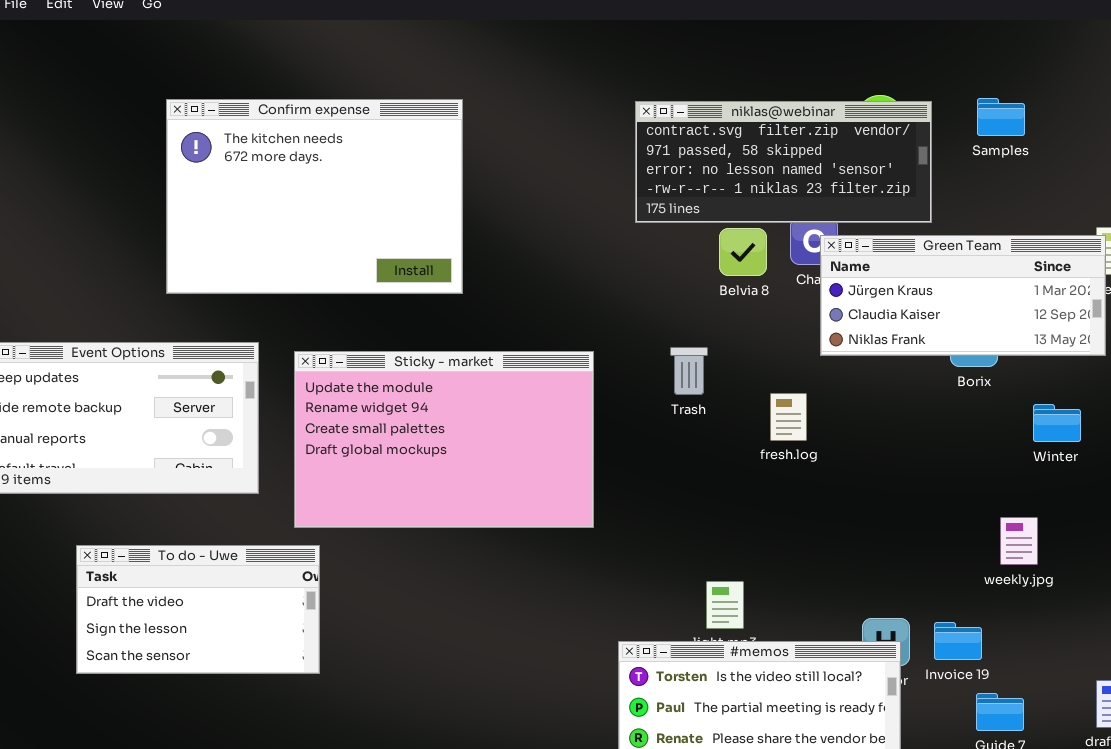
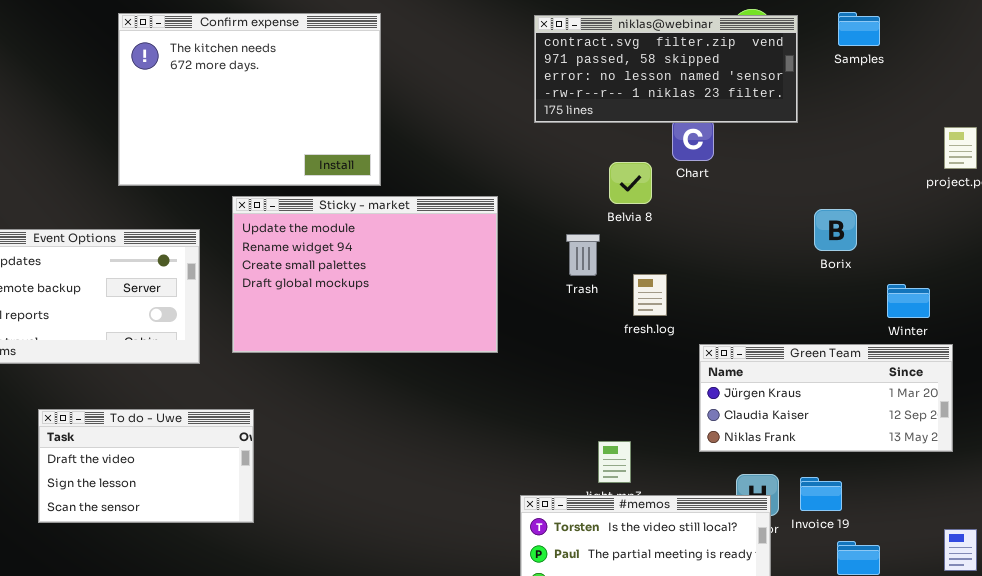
Belvia 8: [719,228,767,276] -> [609,162,652,204], moved
Green Team: [820,235,1106,356] -> [699,344,953,452], moved
Sticky - market: [294,351,594,528] -> [232,196,498,353], moved
fresh.log: [770,393,807,441] -> [633,274,667,316], moved

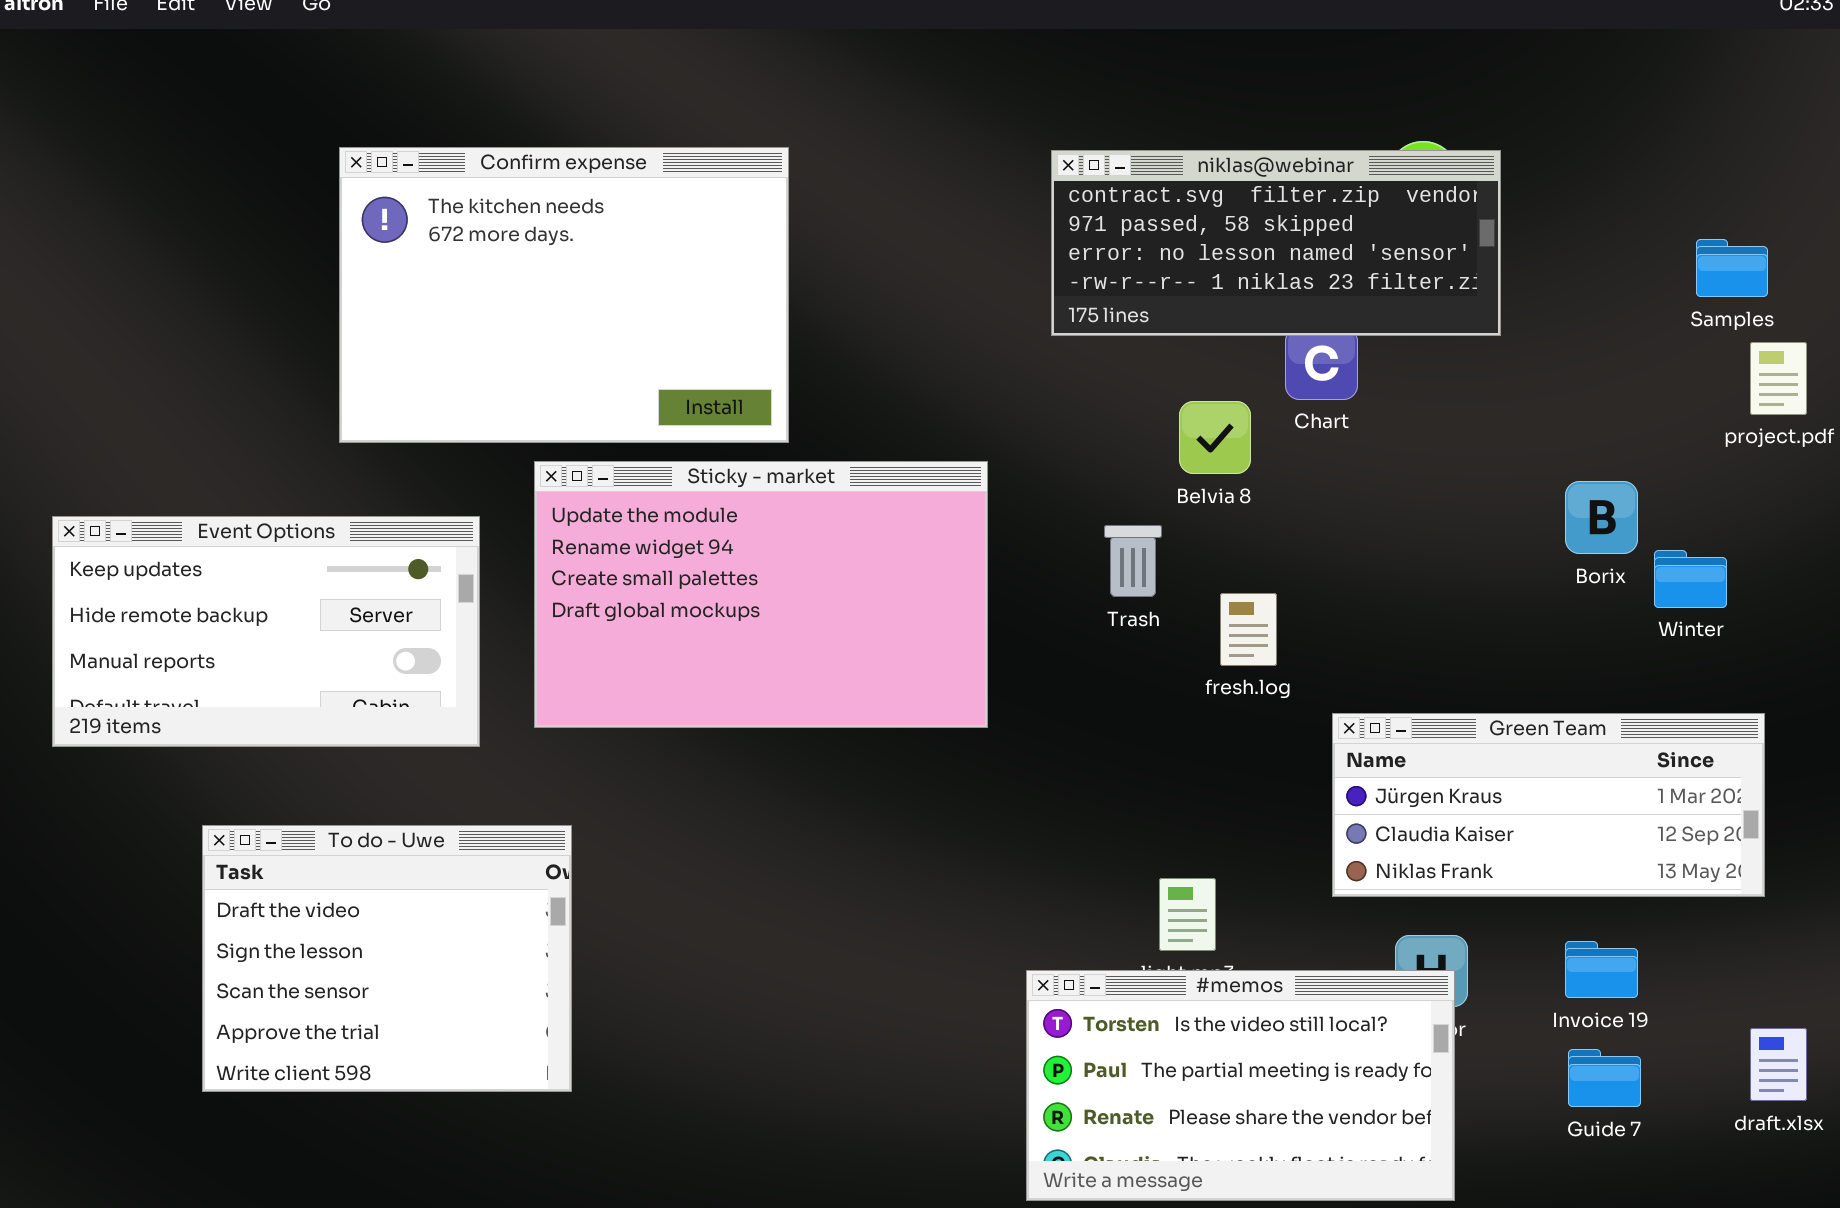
Samples: [838,12,880,46] -> [1696,239,1768,297], moved
Borix: [814,209,857,251] -> [1565,481,1638,554], moved
Winter: [887,284,930,318] -> [1654,550,1727,608], moved
To do - Uwe: [38,409,254,523] -> [202,825,572,1092], resized
Invoice 19: [800,477,842,511] -> [1565,941,1638,998], moved

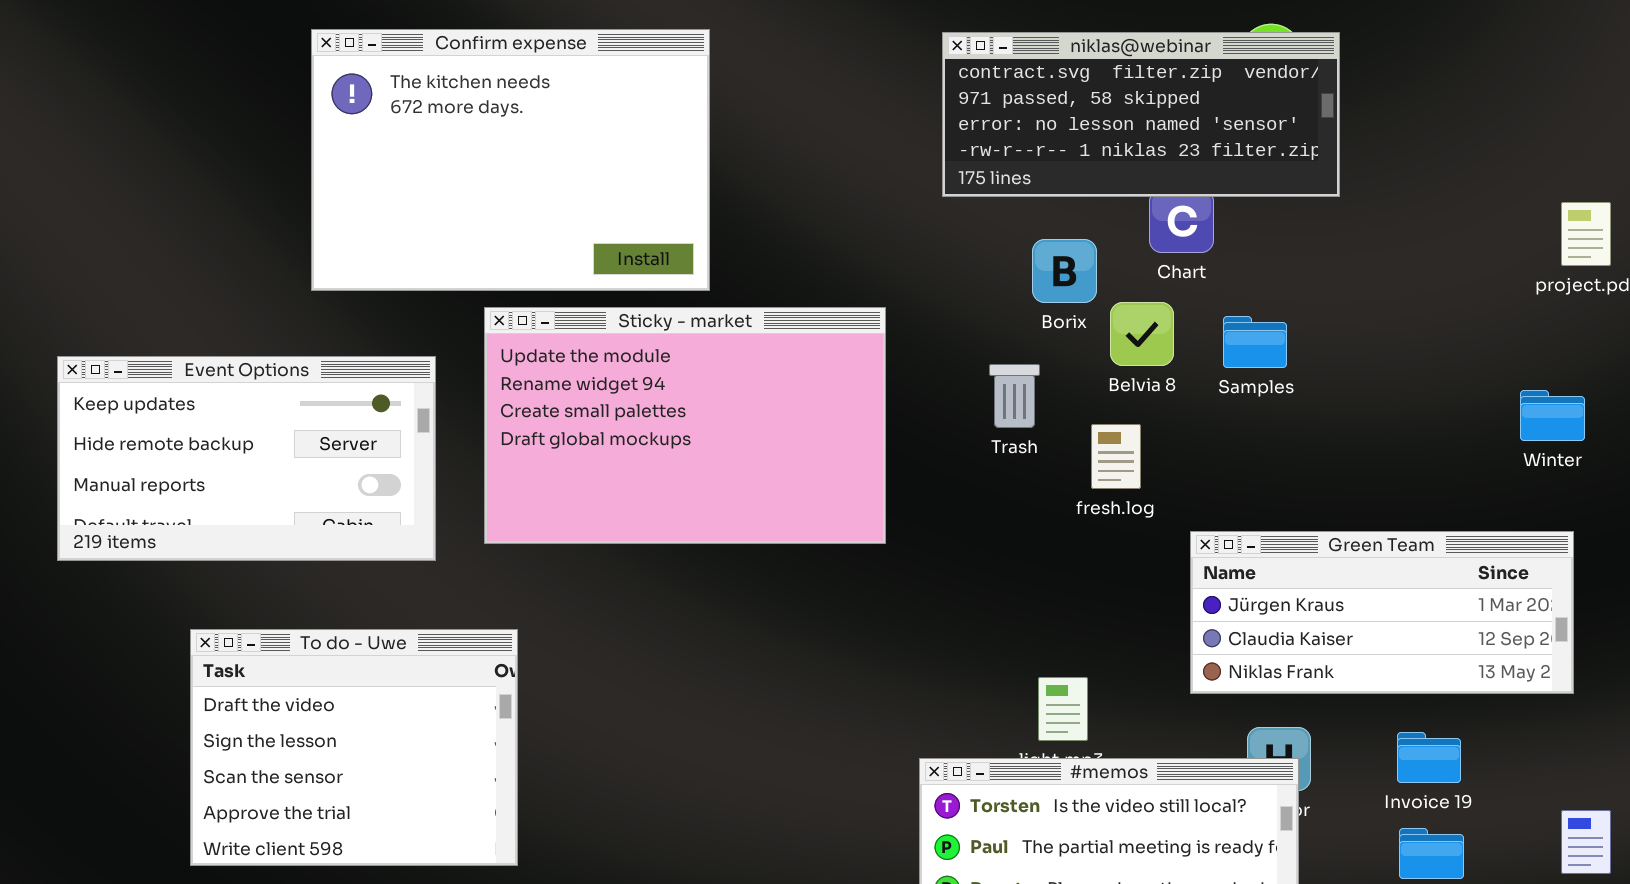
Samples: [1696,239,1768,297] -> [1223,316,1287,368], moved
Belvia 8: [1179,401,1251,474] -> [1110,302,1174,366], moved
Borix: [1565,481,1638,554] -> [1032,239,1097,303], moved
Winter: [1654,550,1727,608] -> [1520,390,1585,441], moved

